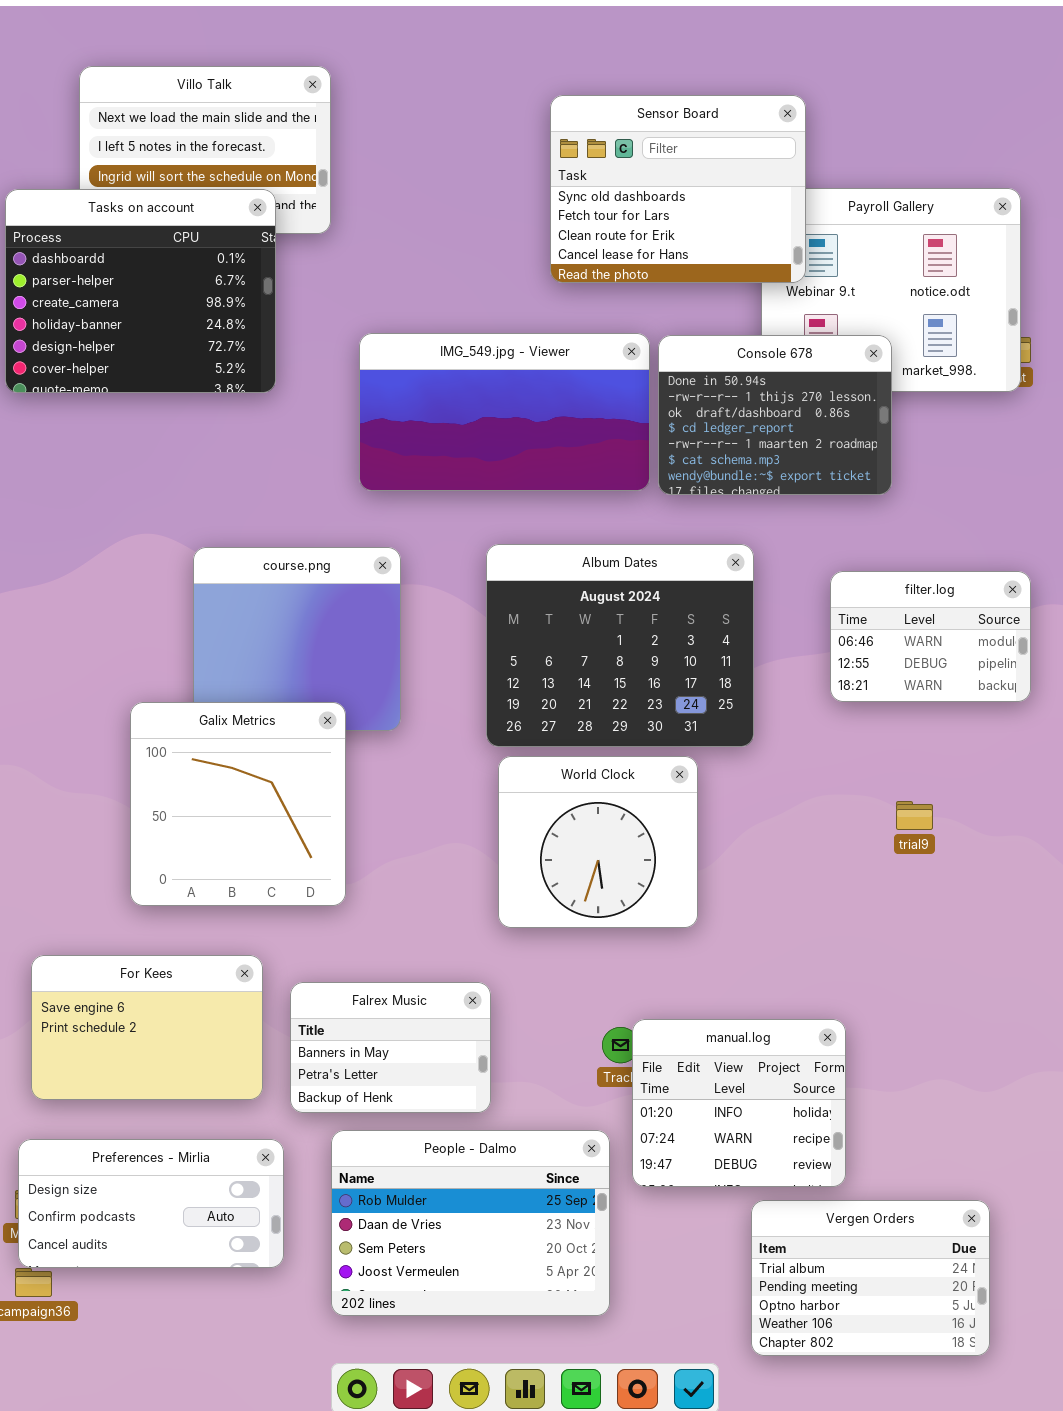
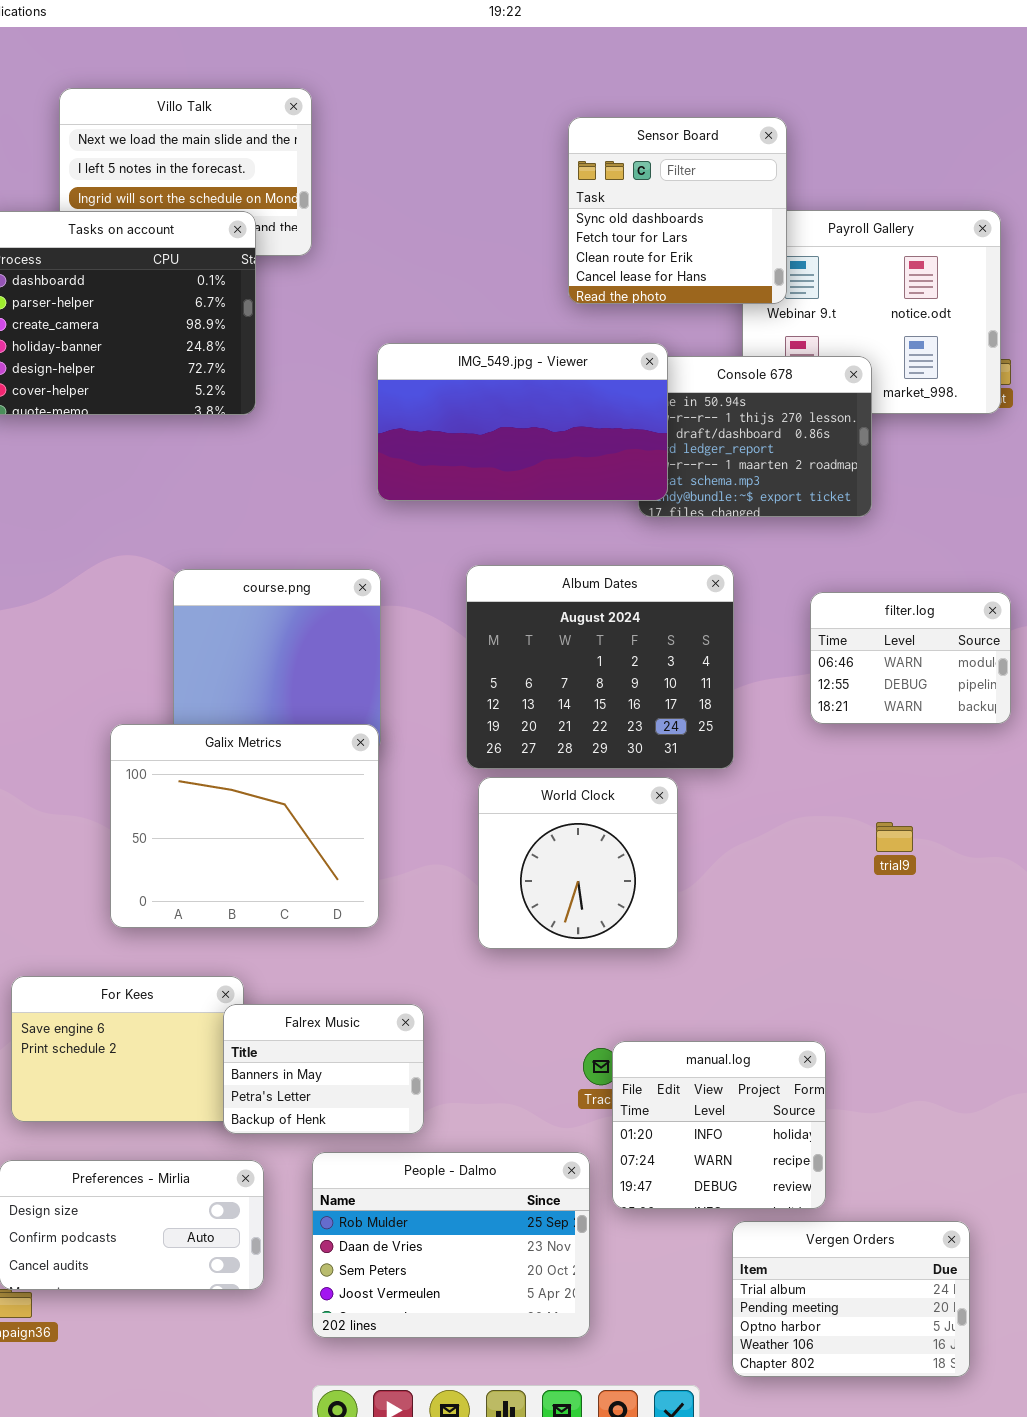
Sensor Board: [550,95,806,283] -> [568,117,787,304], resized
IMG_549.jpg - Viewer: [359,333,650,491] -> [377,343,668,501], moved
Galix Metrics: [130,702,346,906] -> [110,724,379,928], resized
Falrex Music: [290,982,491,1113] -> [223,1004,424,1134], moved

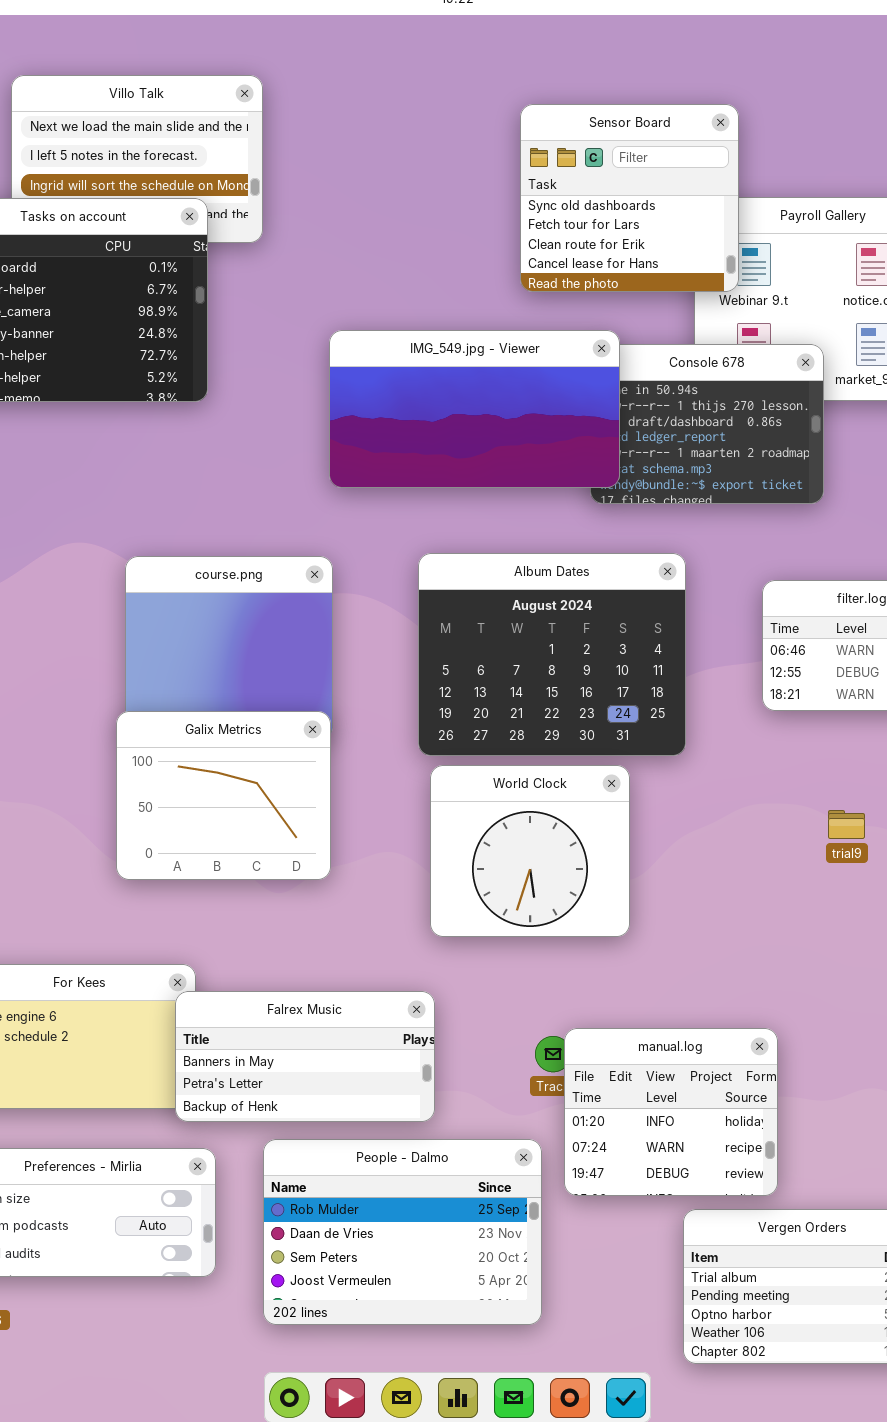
Galix Metrics: [110,724,379,928] -> [116,711,331,880], resized
Falrex Music: [223,1004,424,1134] -> [175,991,435,1122], resized

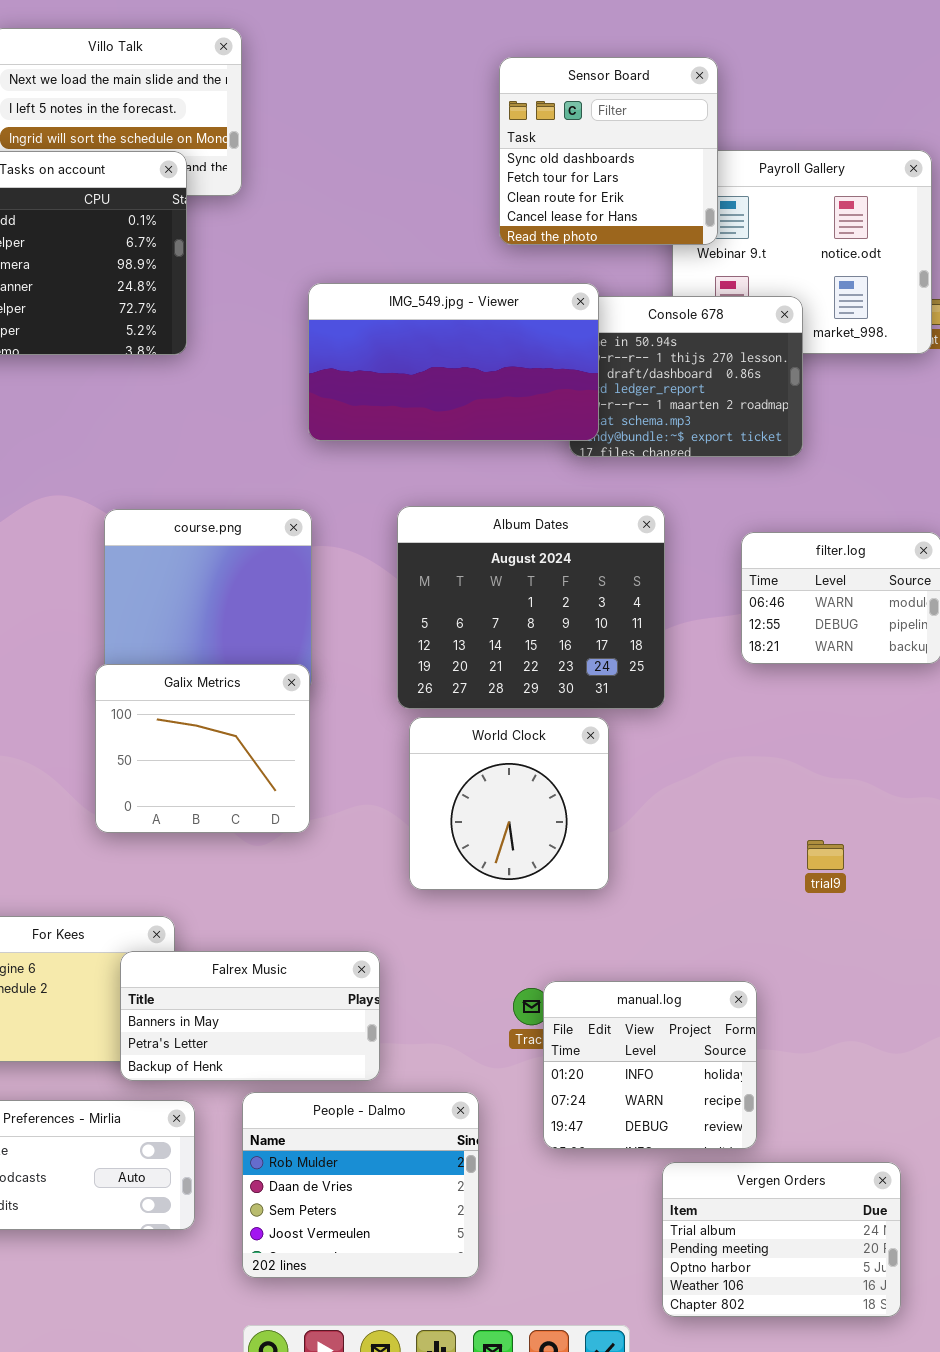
trial9: [828,810,865,839] -> [807,840,844,870], moved
Falrex Music: [175,991,435,1122] -> [120,951,380,1081], moved
People - Dalmo: [263,1139,542,1325] -> [242,1092,479,1278], resized

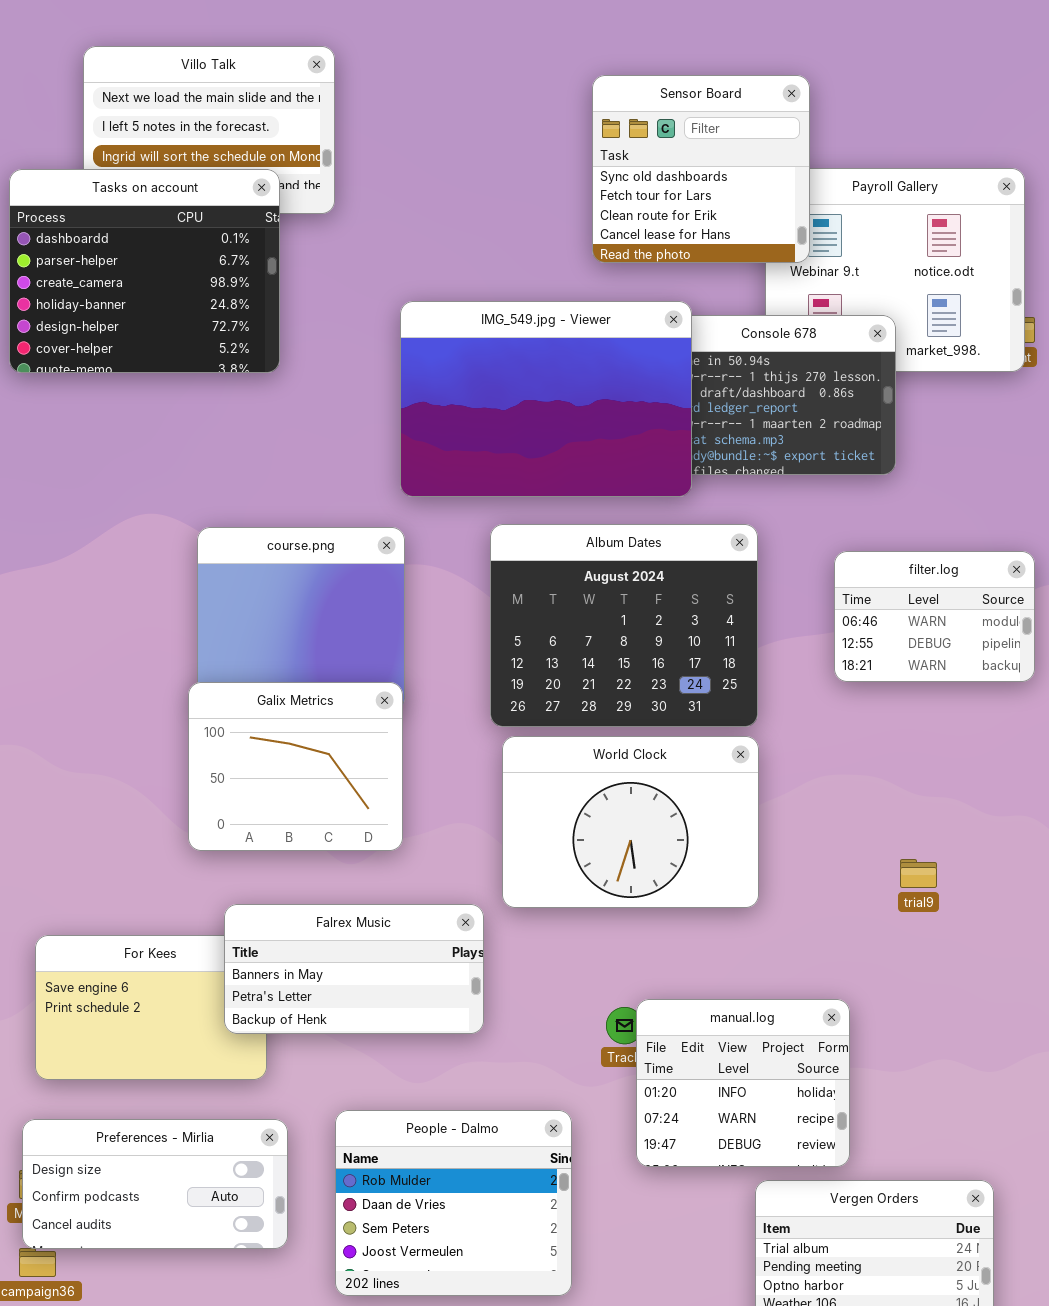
IMG_549.jpg - Viewer: [308,283,599,441] -> [400,301,692,497], resized
World Clock: [409,717,609,890] -> [502,736,759,908], resized
Falrex Music: [120,951,380,1081] -> [224,904,484,1034], moved

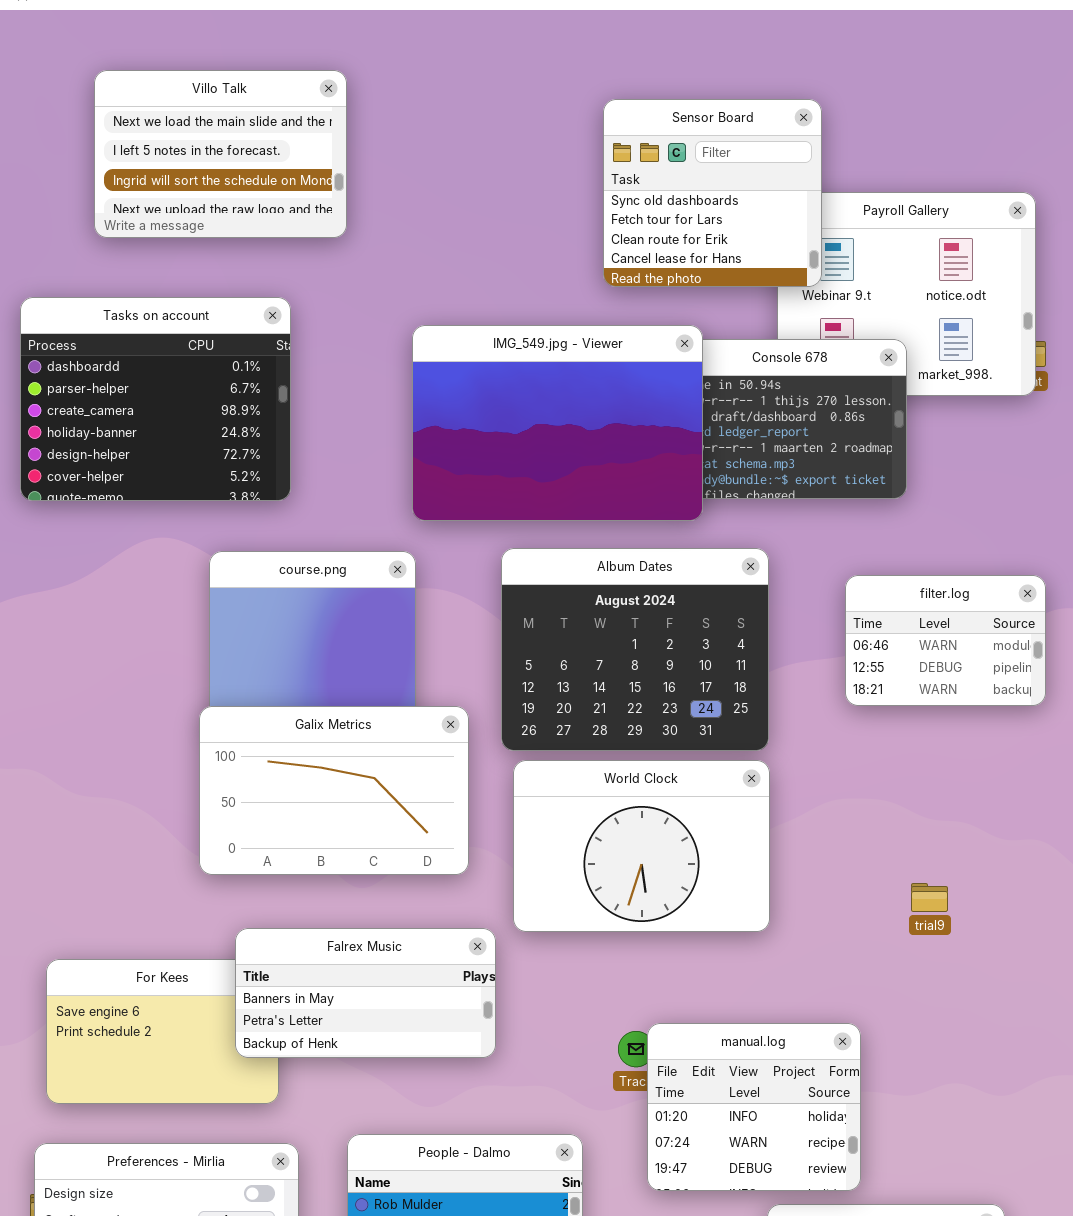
Tasks on account: [9,169,280,373] -> [20,297,291,501], moved
Galix Metrics: [188,682,403,851] -> [199,706,469,875], resized

